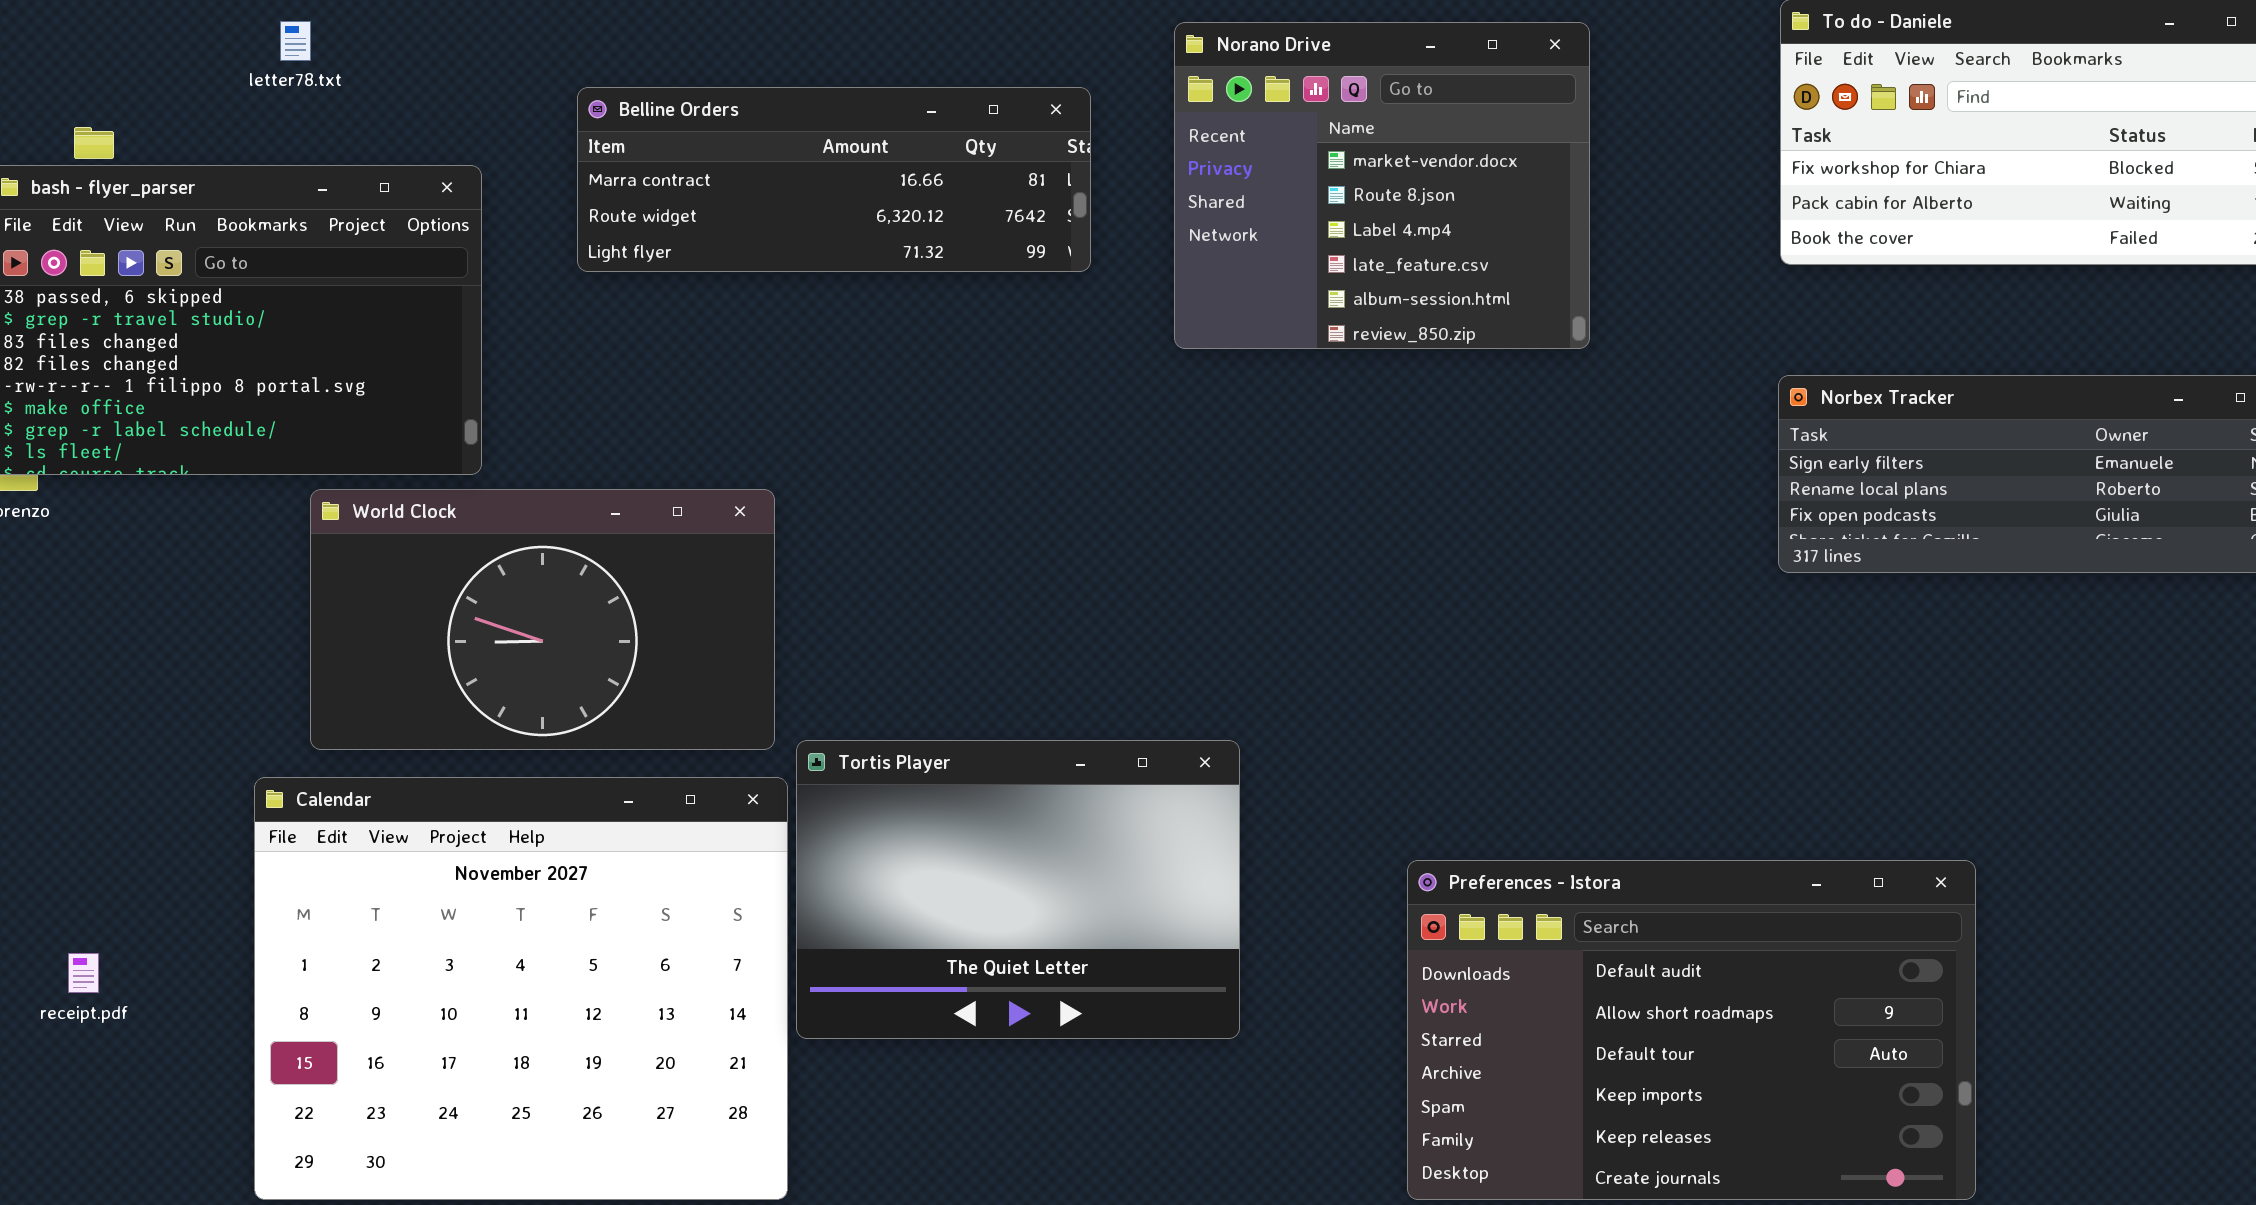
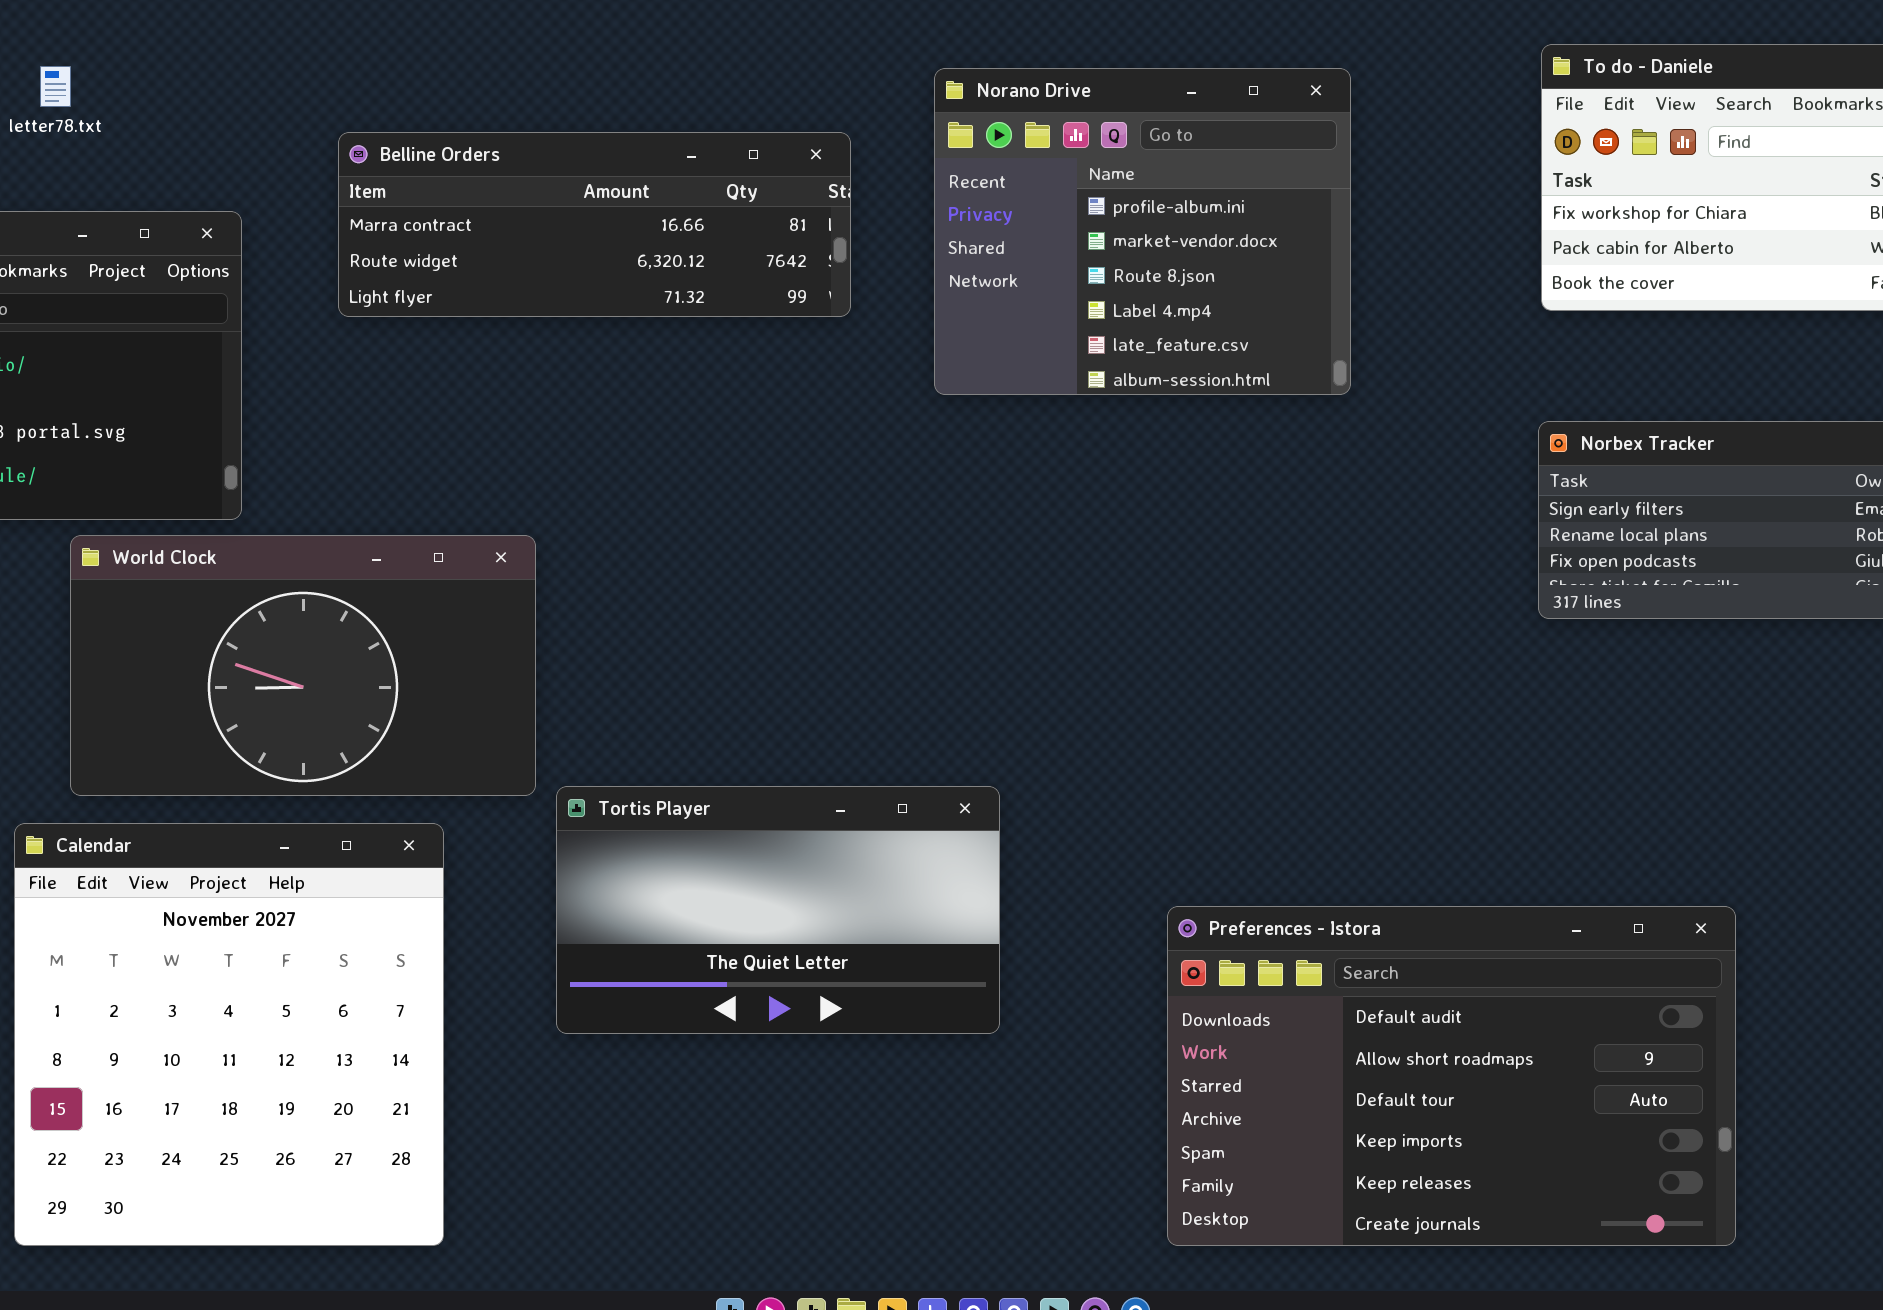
Norano Drive: [1174,22,1590,349] -> [934,68,1351,395], scrolled up 1 row
Tortis Player: [796,740,1240,1039] -> [556,786,1000,1034], resized
Calendar: [254,777,788,1200] -> [14,823,444,1246], resized

